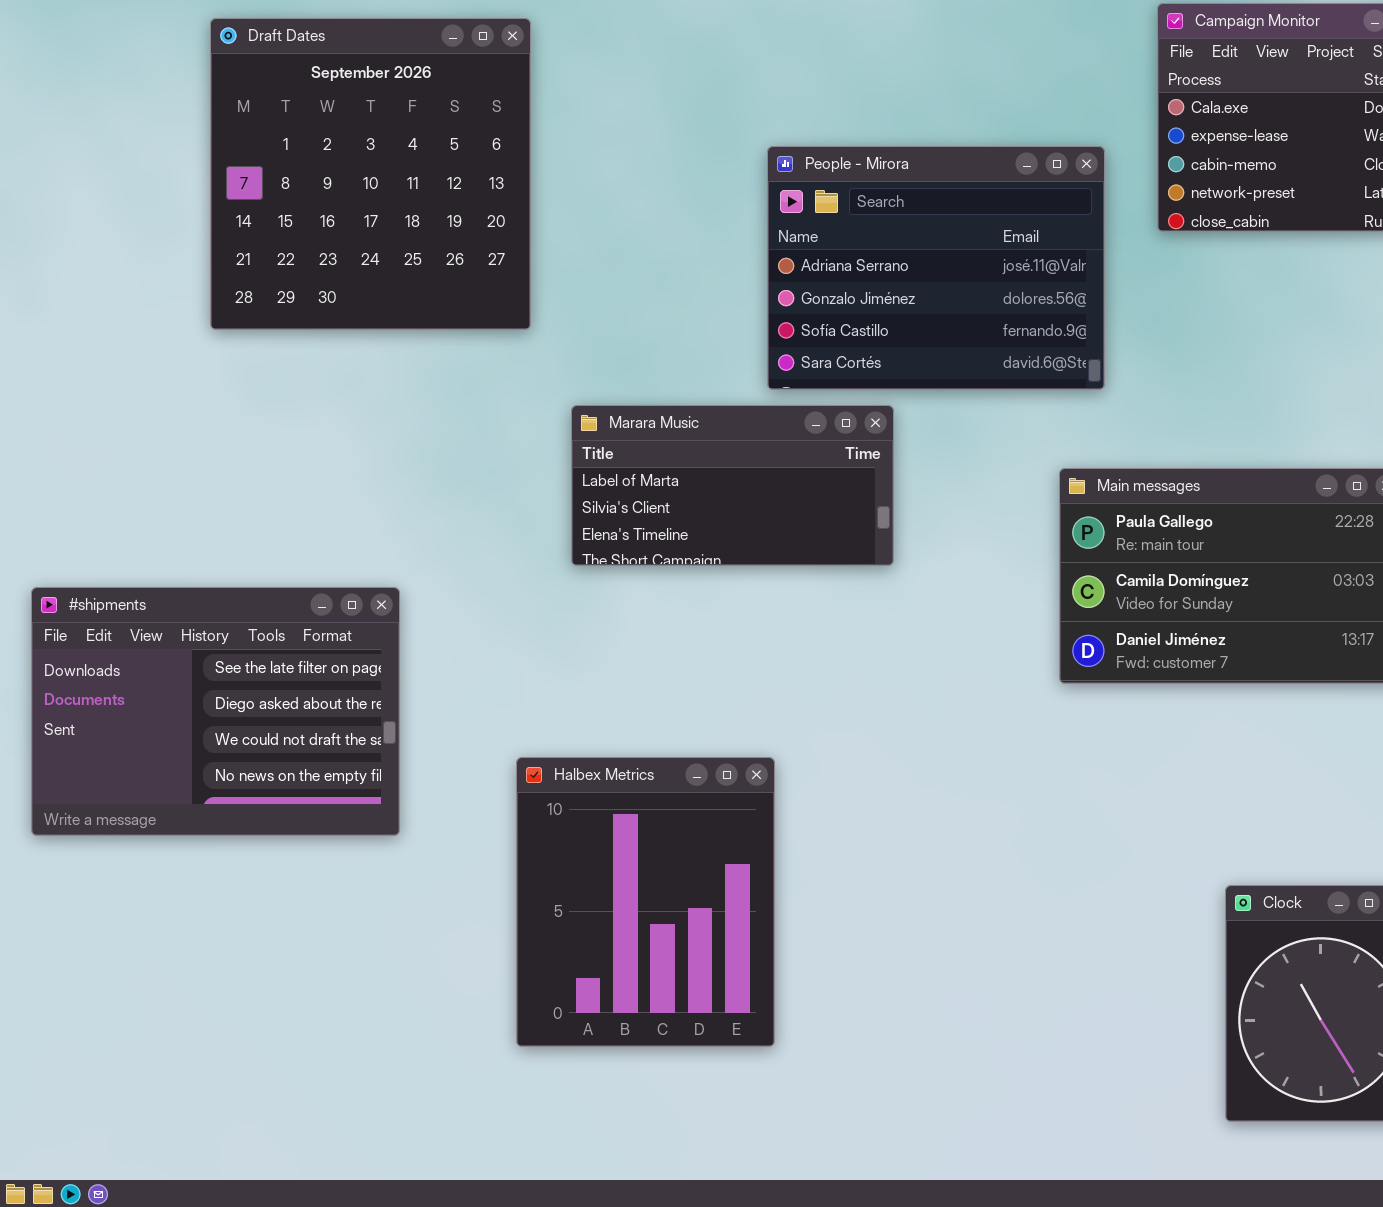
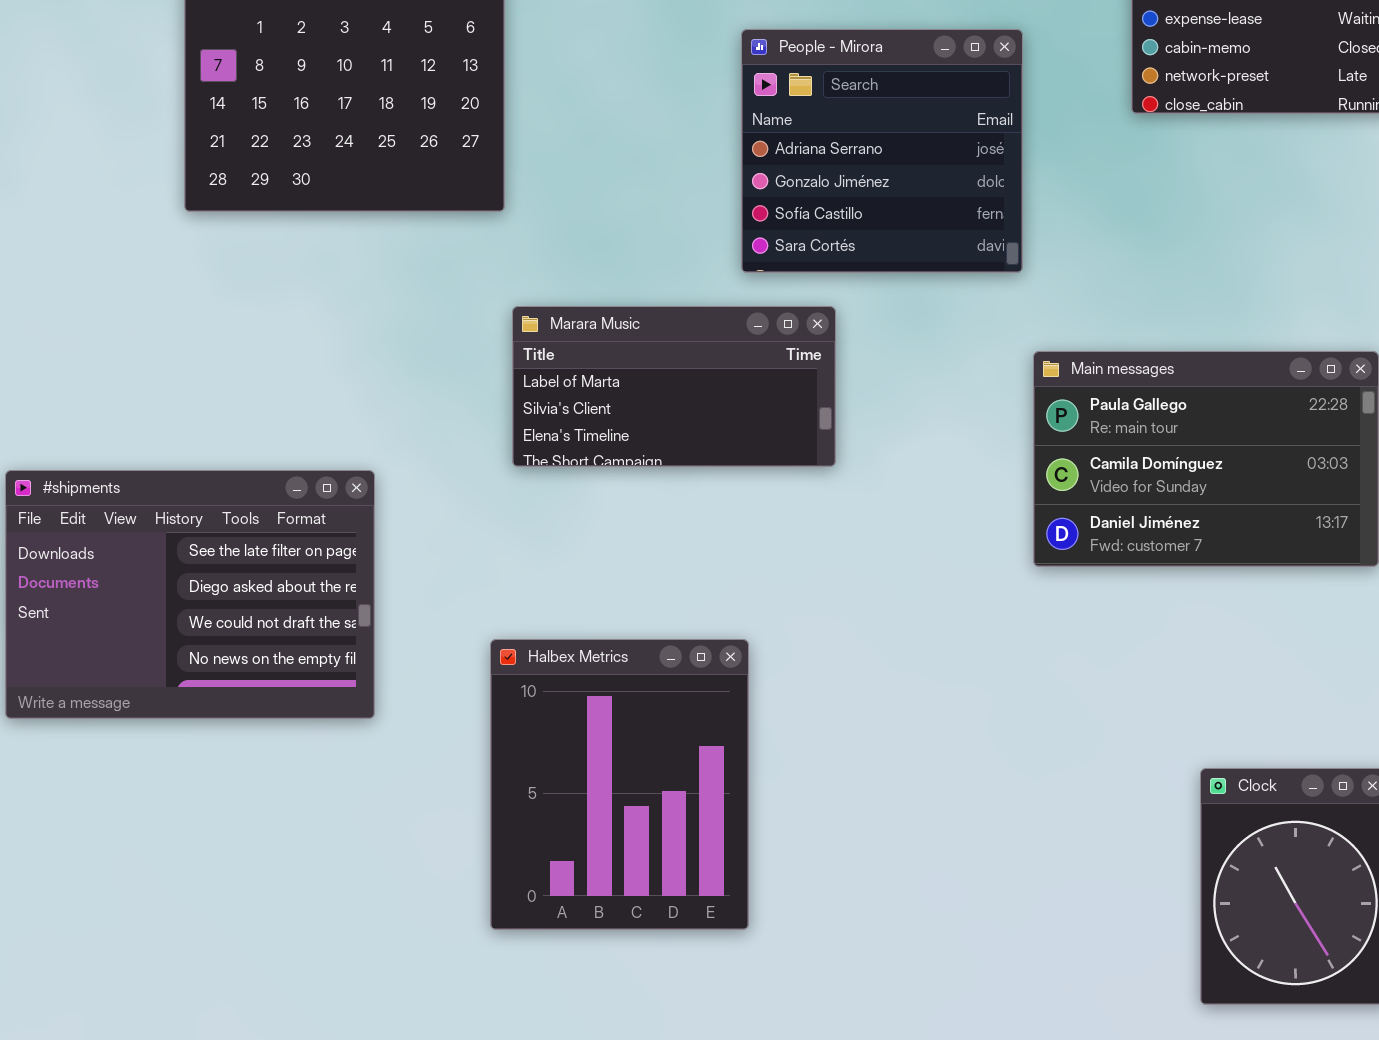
People - Mirora: [767,146,1105,390] -> [741,29,1023,273], resized
Marara Music: [571,405,894,566] -> [512,306,836,467], moved

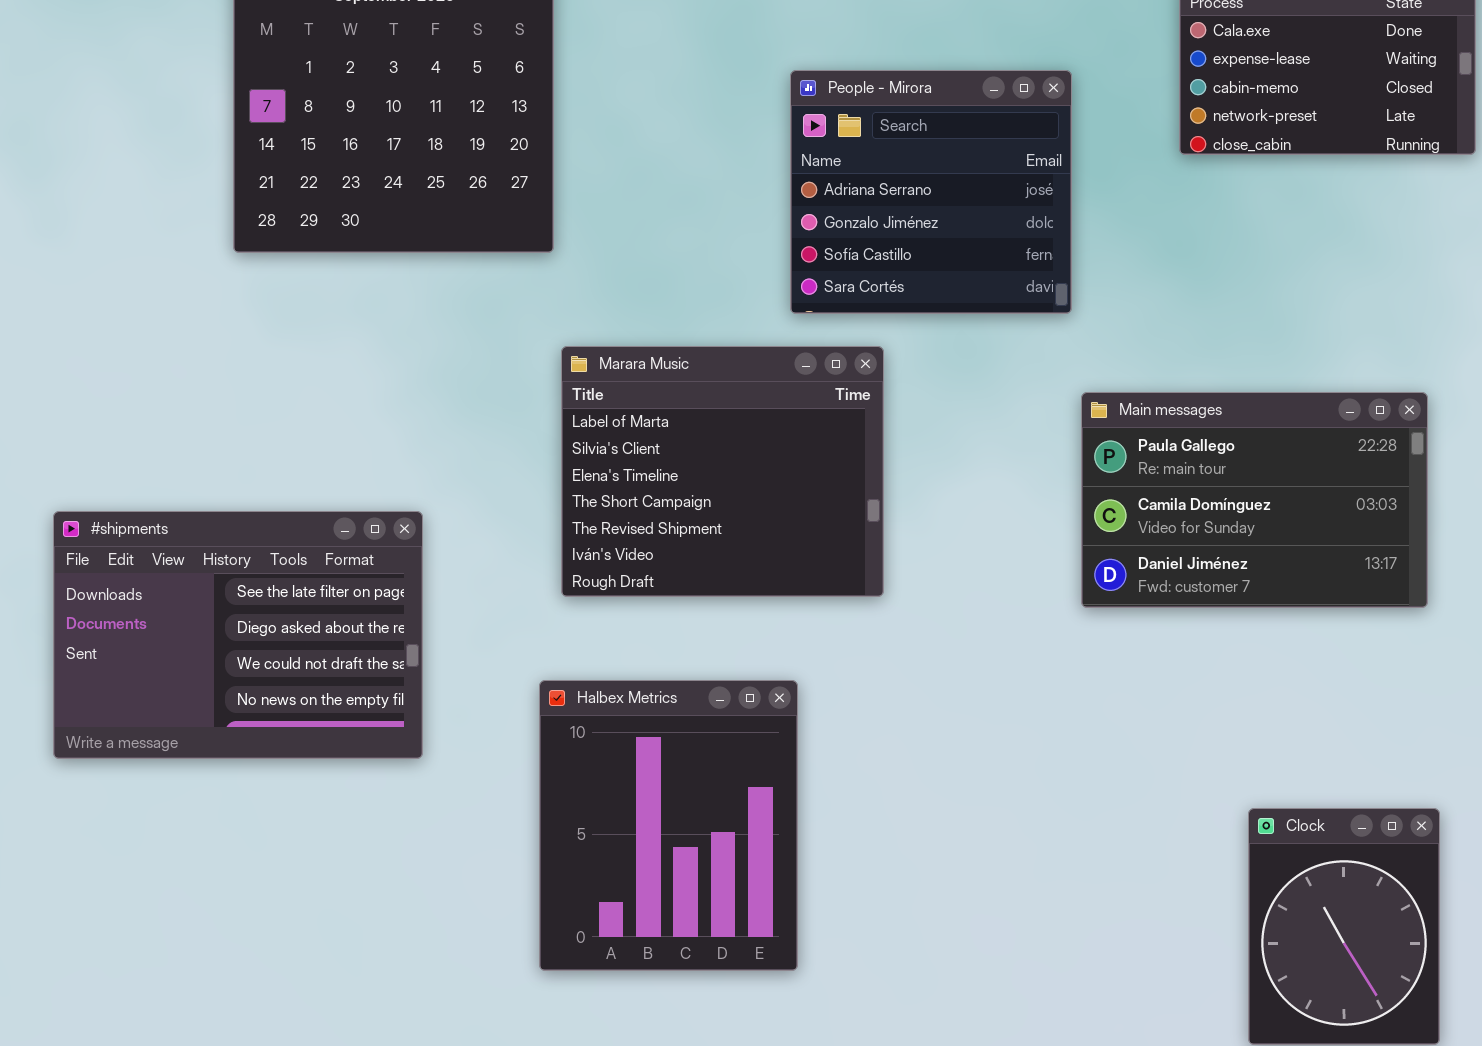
Marara Music: [512,306,836,467] -> [561,346,884,597], resized

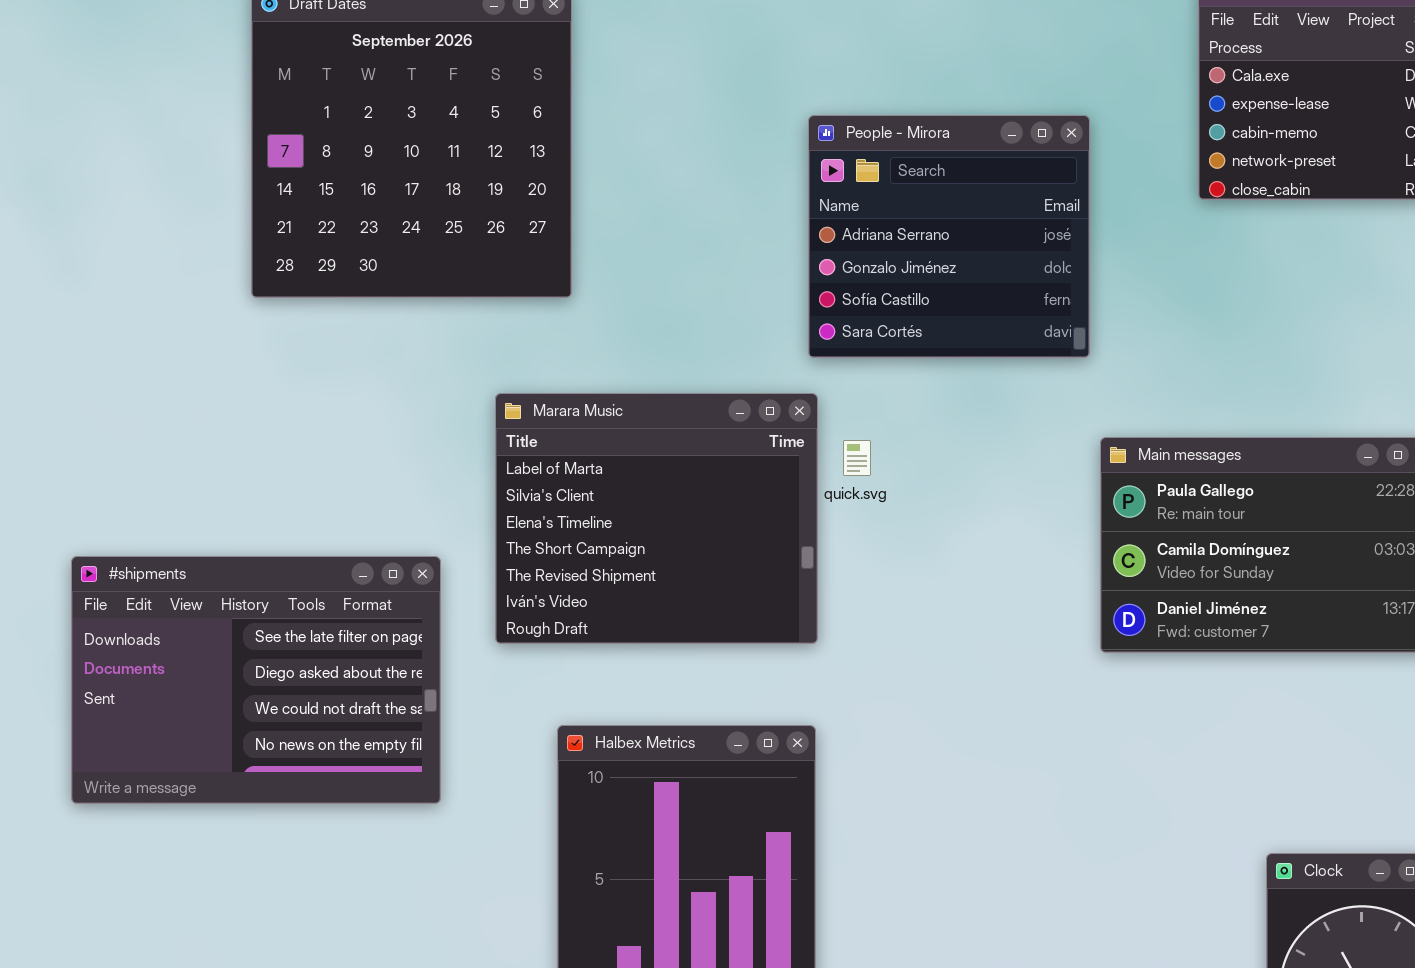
Marara Music: [561,346,884,597] -> [495,393,818,644], moved

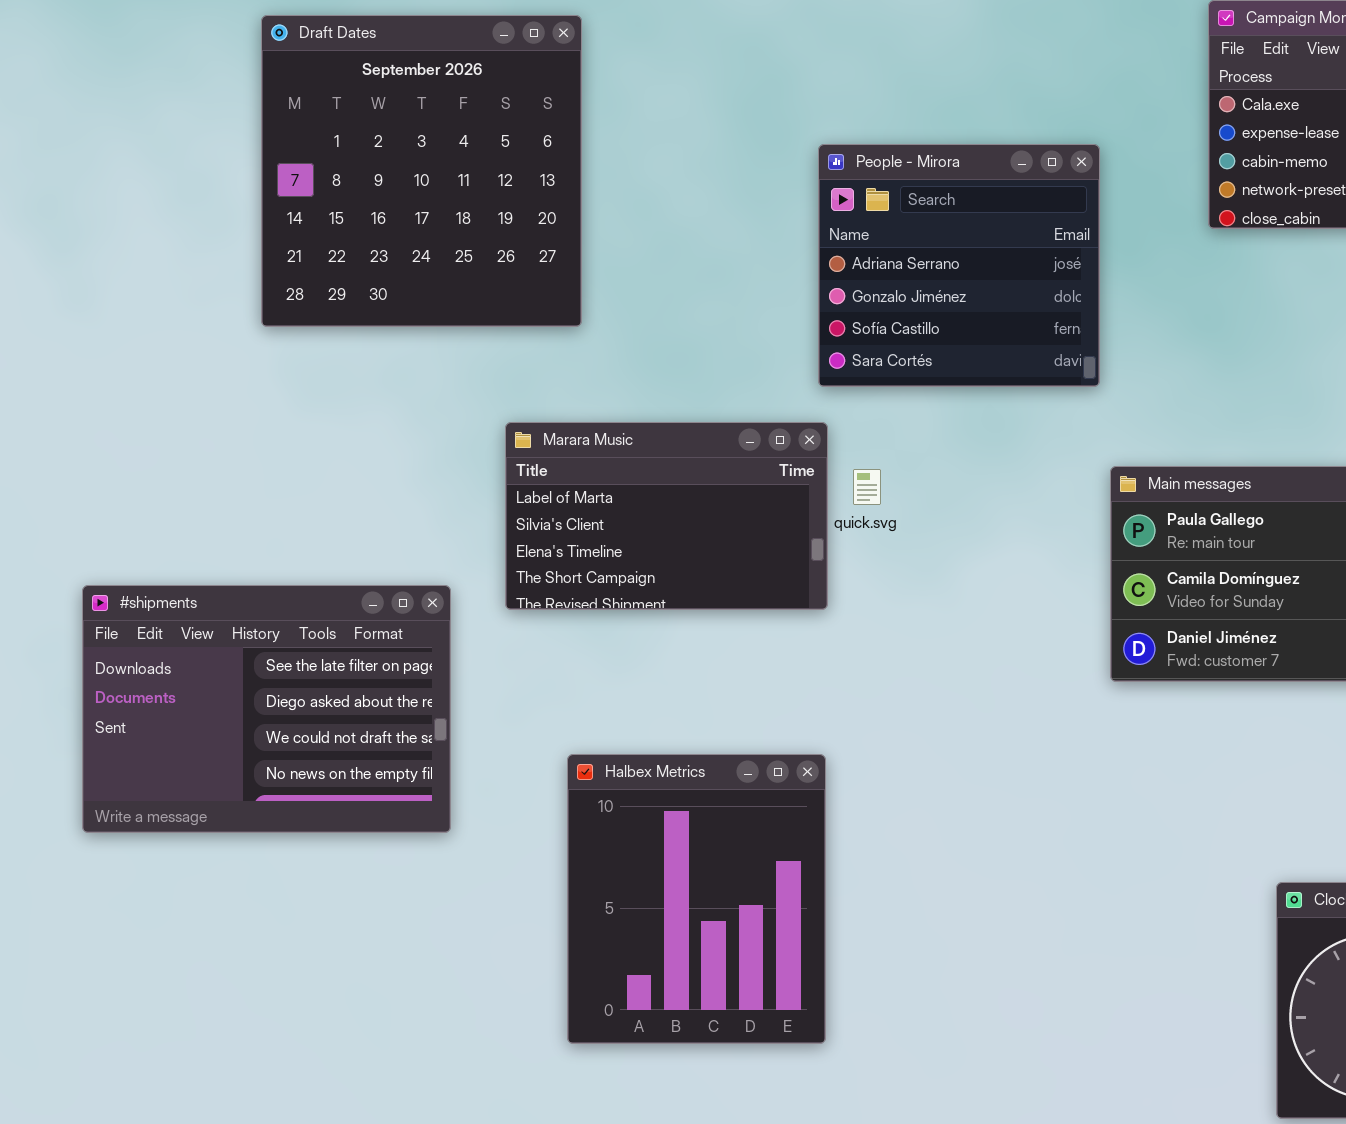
Marara Music: [495,393,818,644] -> [505,422,828,610], resized

